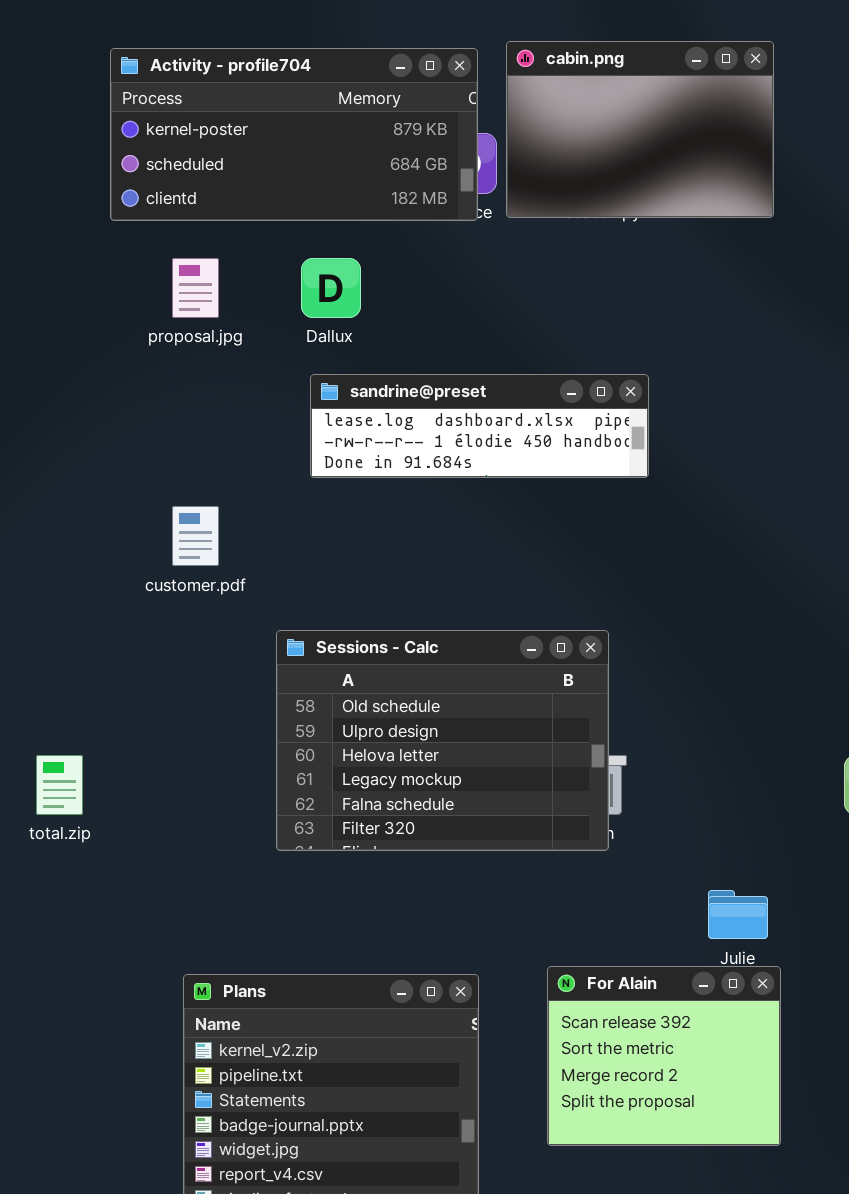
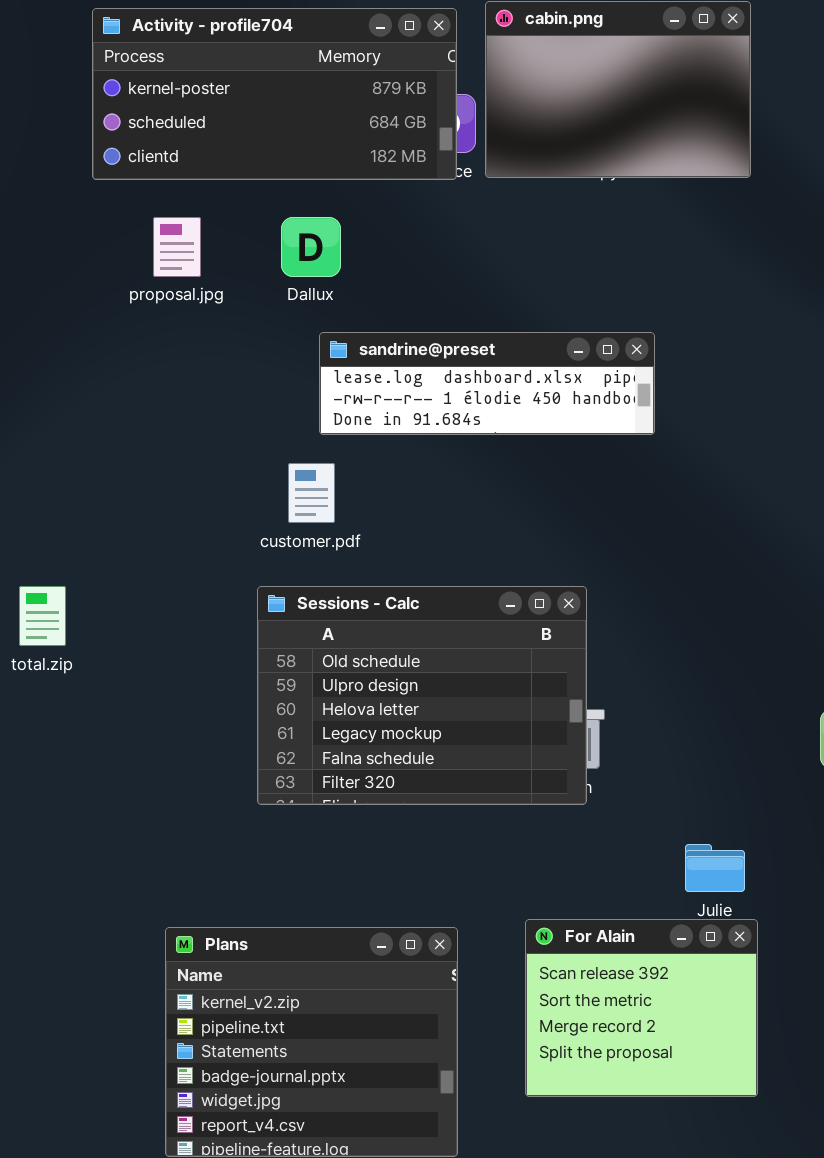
sandrine@preset: [310,374,649,478] -> [319,332,655,435], moved
customer.pdf: [172,506,219,566] -> [288,463,335,523], moved
total.zip: [36,755,83,815] -> [19,586,66,646], moved

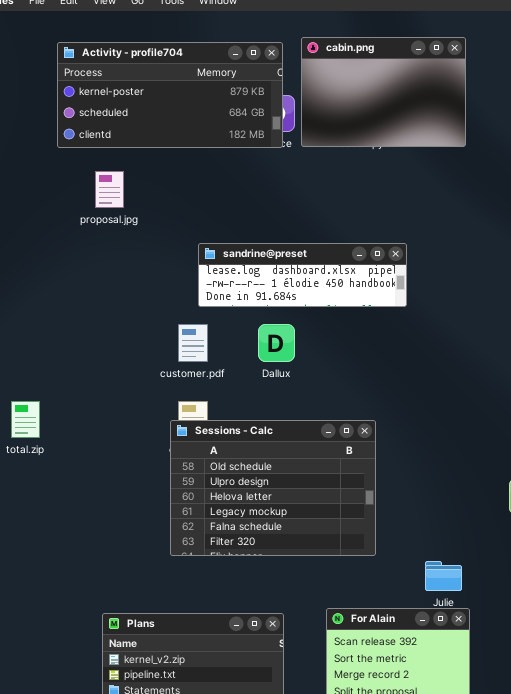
Dallux: [281,217,341,277] -> [258,324,295,362], moved
Sessions - Calc: [257,586,587,805] -> [170,420,376,556], moved

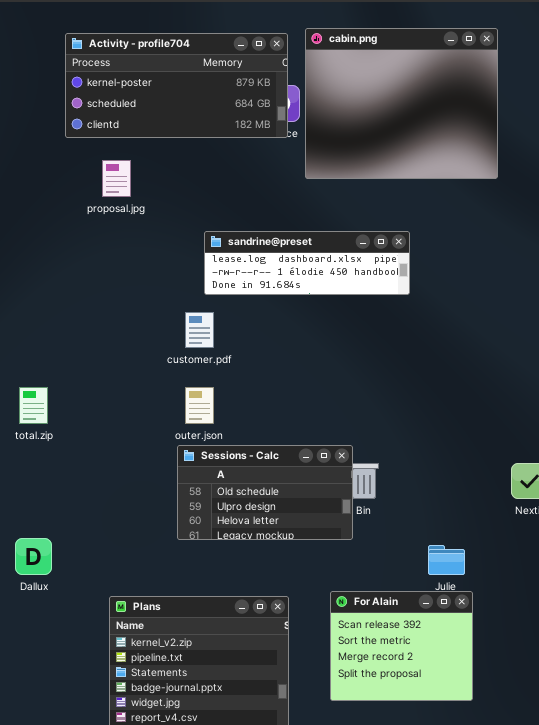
cabin.png: [301,37,466,147] -> [305,28,498,179], resized
Dallux: [258,324,295,362] -> [15,538,52,575], moved
Sessions - Calc: [170,420,376,556] -> [177,445,353,540], resized

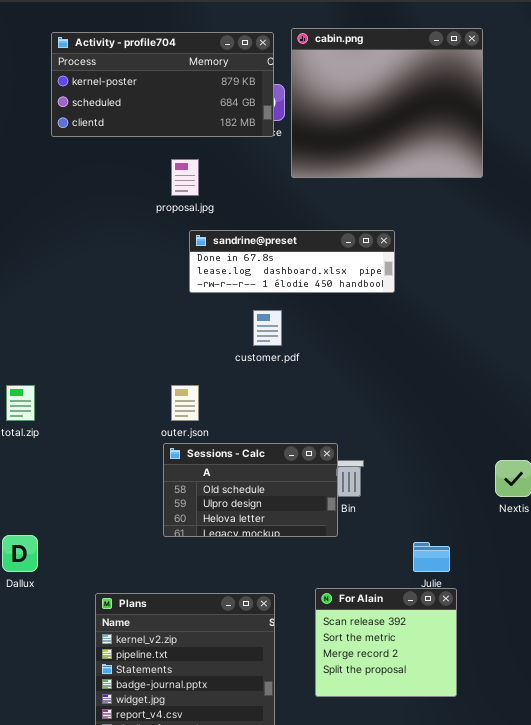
proposal.jpg: [102,160,131,197] -> [171,159,199,196], moved
sandrine@preset: [204,231,410,295] -> [189,230,395,293], scrolled up 1 row
customer.pdf: [185,312,214,348] -> [253,310,282,346], moved

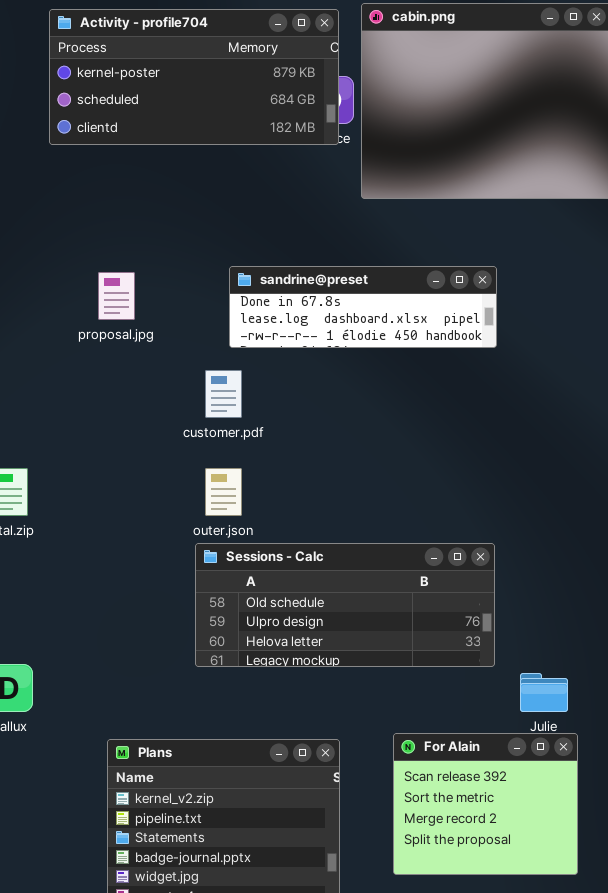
proposal.jpg: [171,159,199,196] -> [98,272,135,320], moved
customer.pdf: [253,310,282,346] -> [205,370,242,418], moved
Sessions - Calc: [163,443,338,537] -> [195,543,495,667], resized

